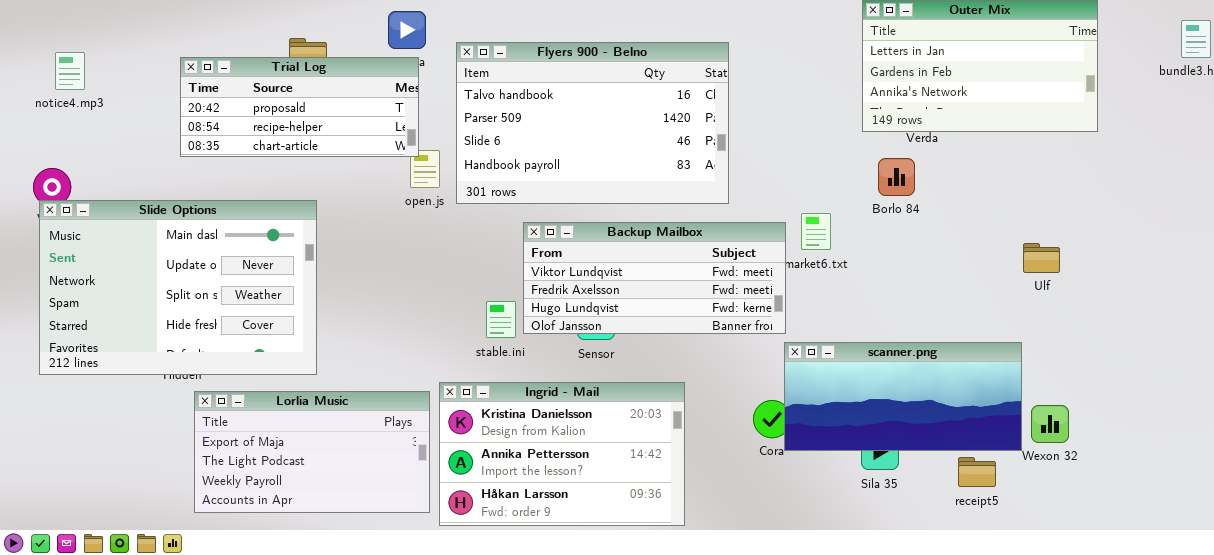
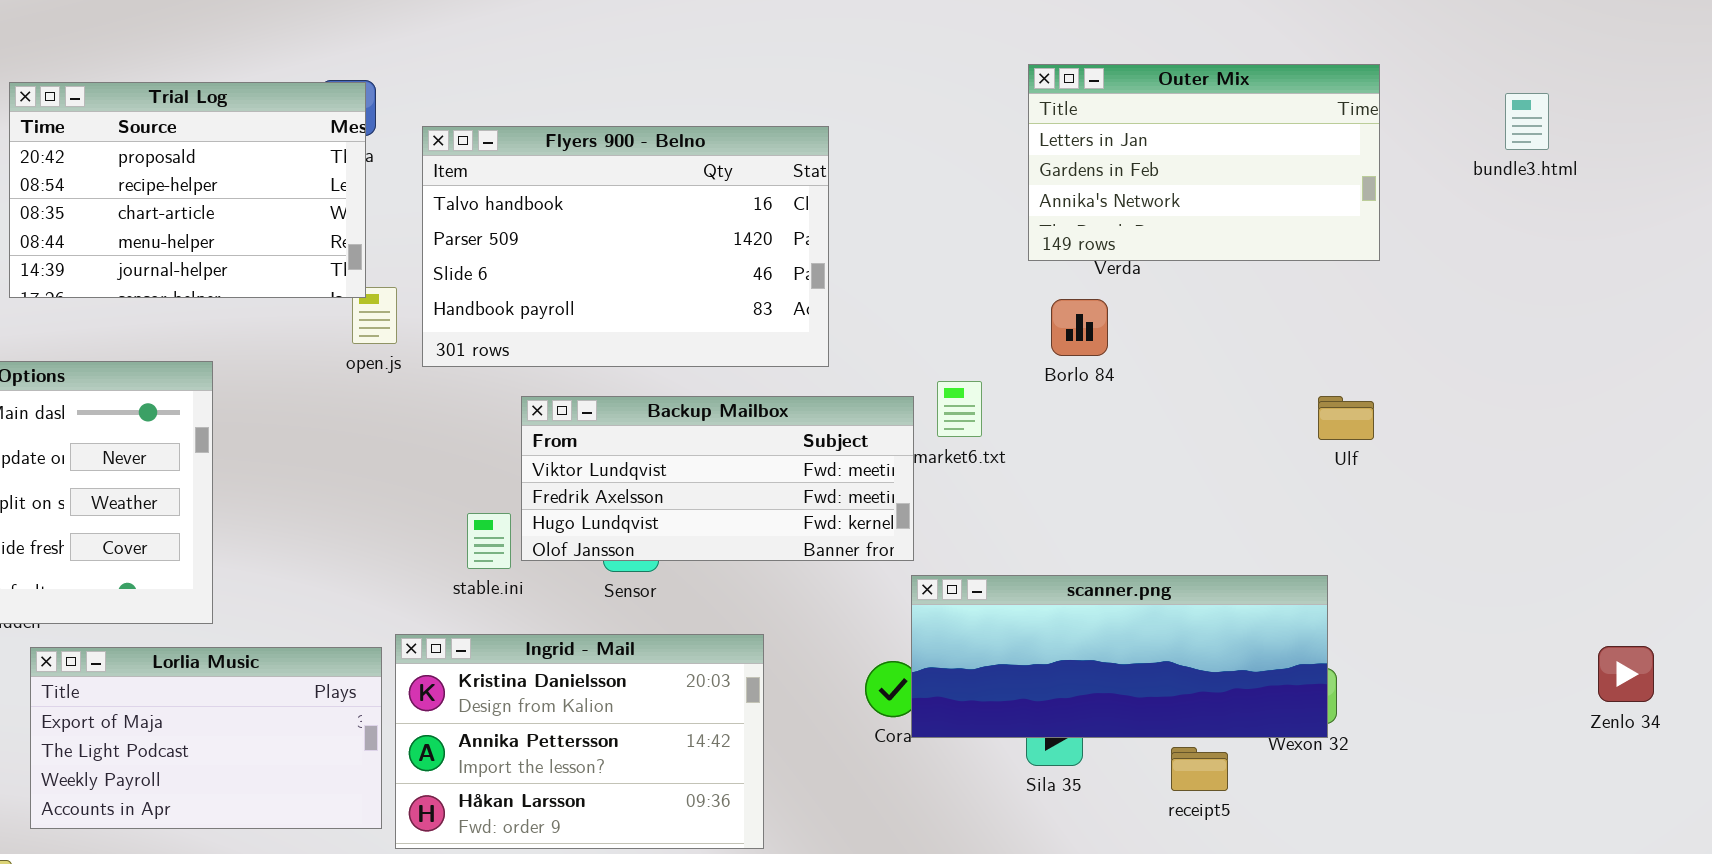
Trial Log: [180,57,419,157] -> [9,82,366,298], resized
Ulf: [1023,243,1060,273] -> [1318,396,1374,440], moved
scanner.png: [784,342,1022,451] -> [911,575,1328,738], resized

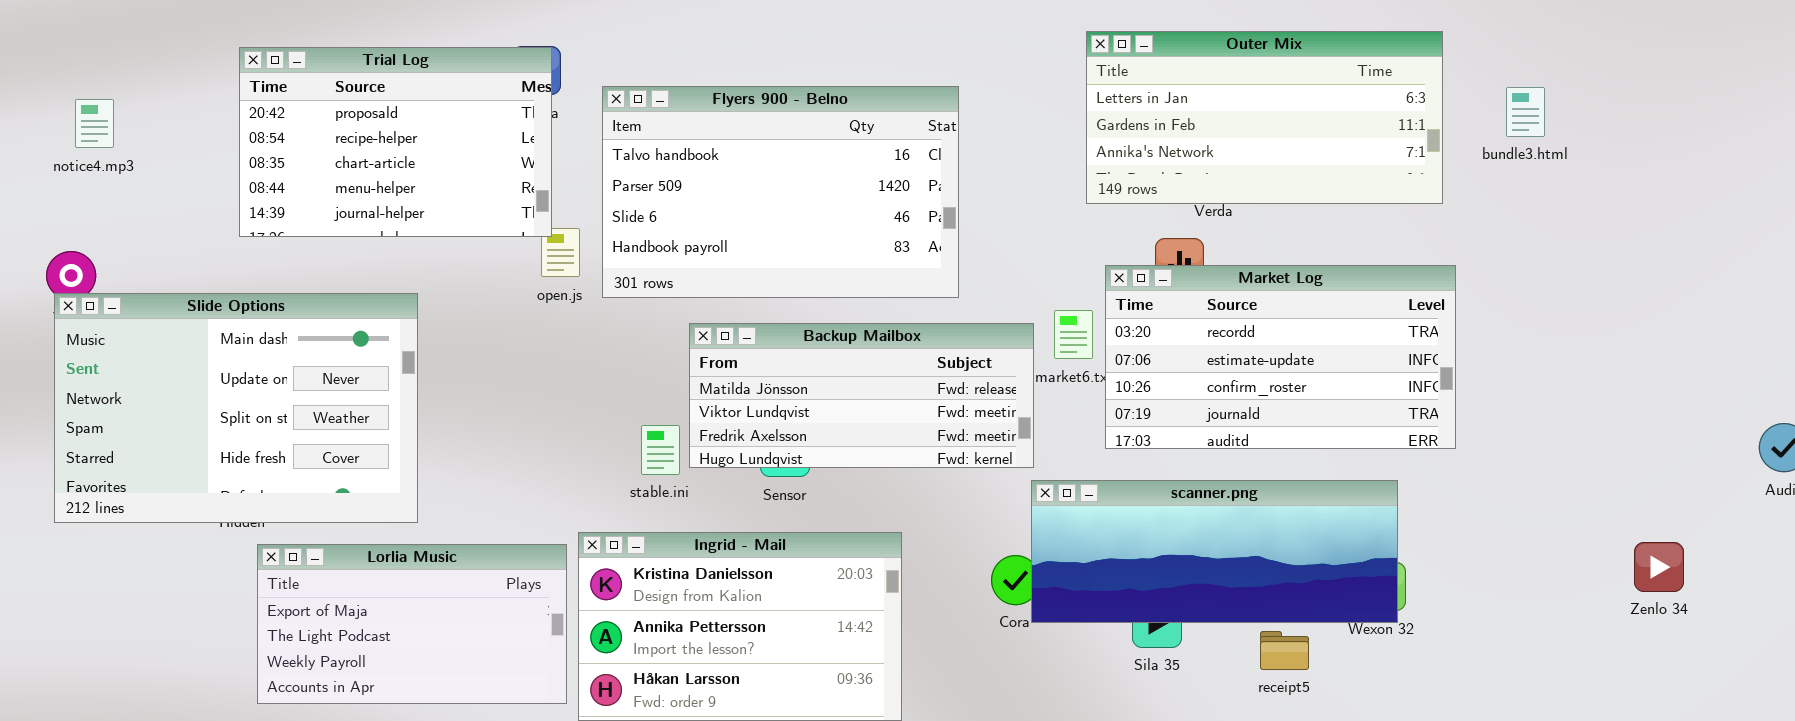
Outer Mix: [1028,64,1380,261] -> [1086,31,1443,204], resized
bundle3.html: [1505,93,1549,150] -> [1506,87,1545,137], moved
Market Log: none -> [1105,265,1456,449], opened
Backup Mailbox: [521,396,914,561] -> [689,323,1034,468], scrolled up 1 row

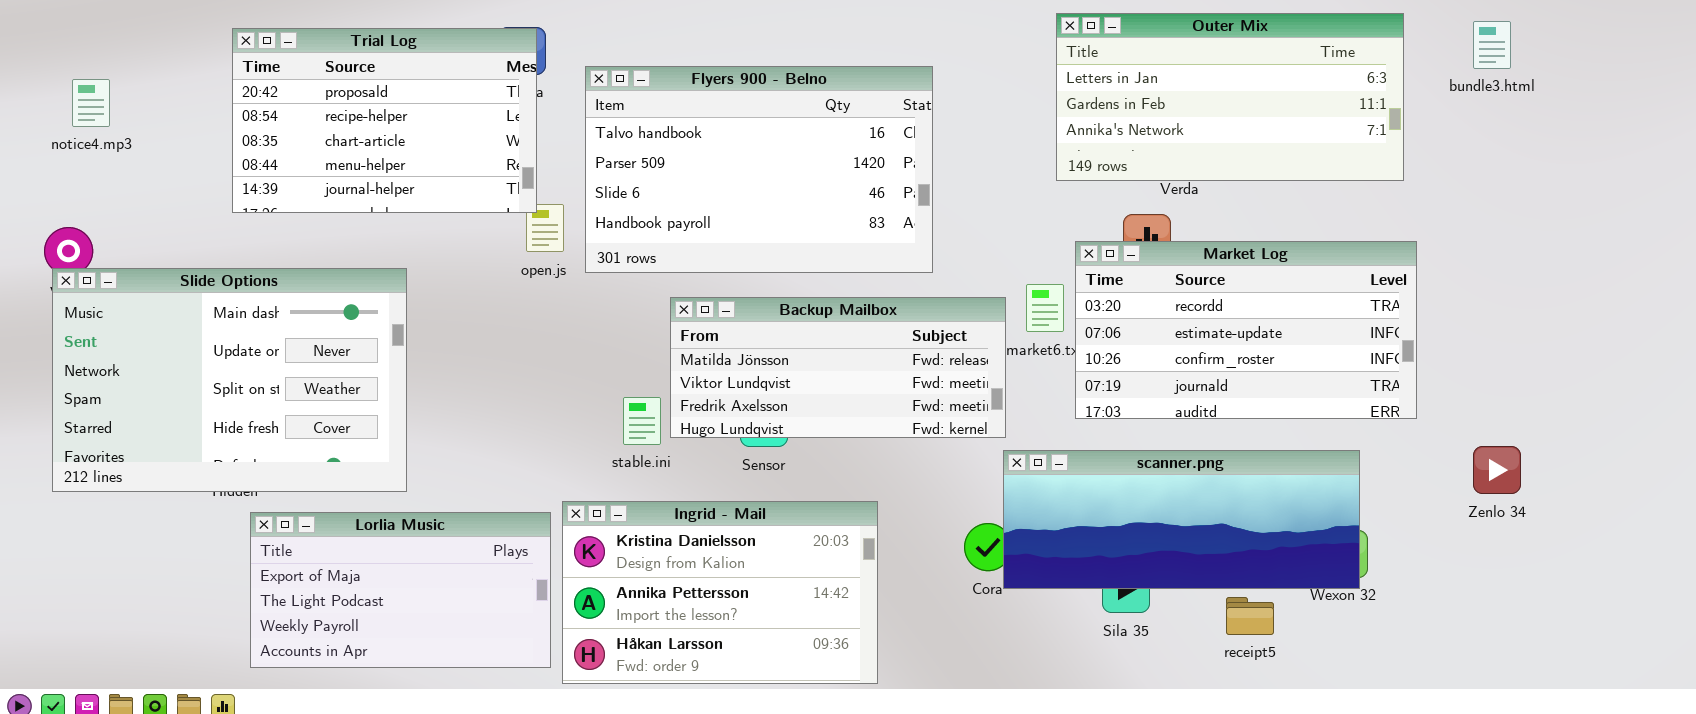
bundle3.html: [1506,87,1545,137] -> [1473,21,1511,69], moved
Zenlo 34: [1634,542,1684,592] -> [1473,446,1521,494], moved

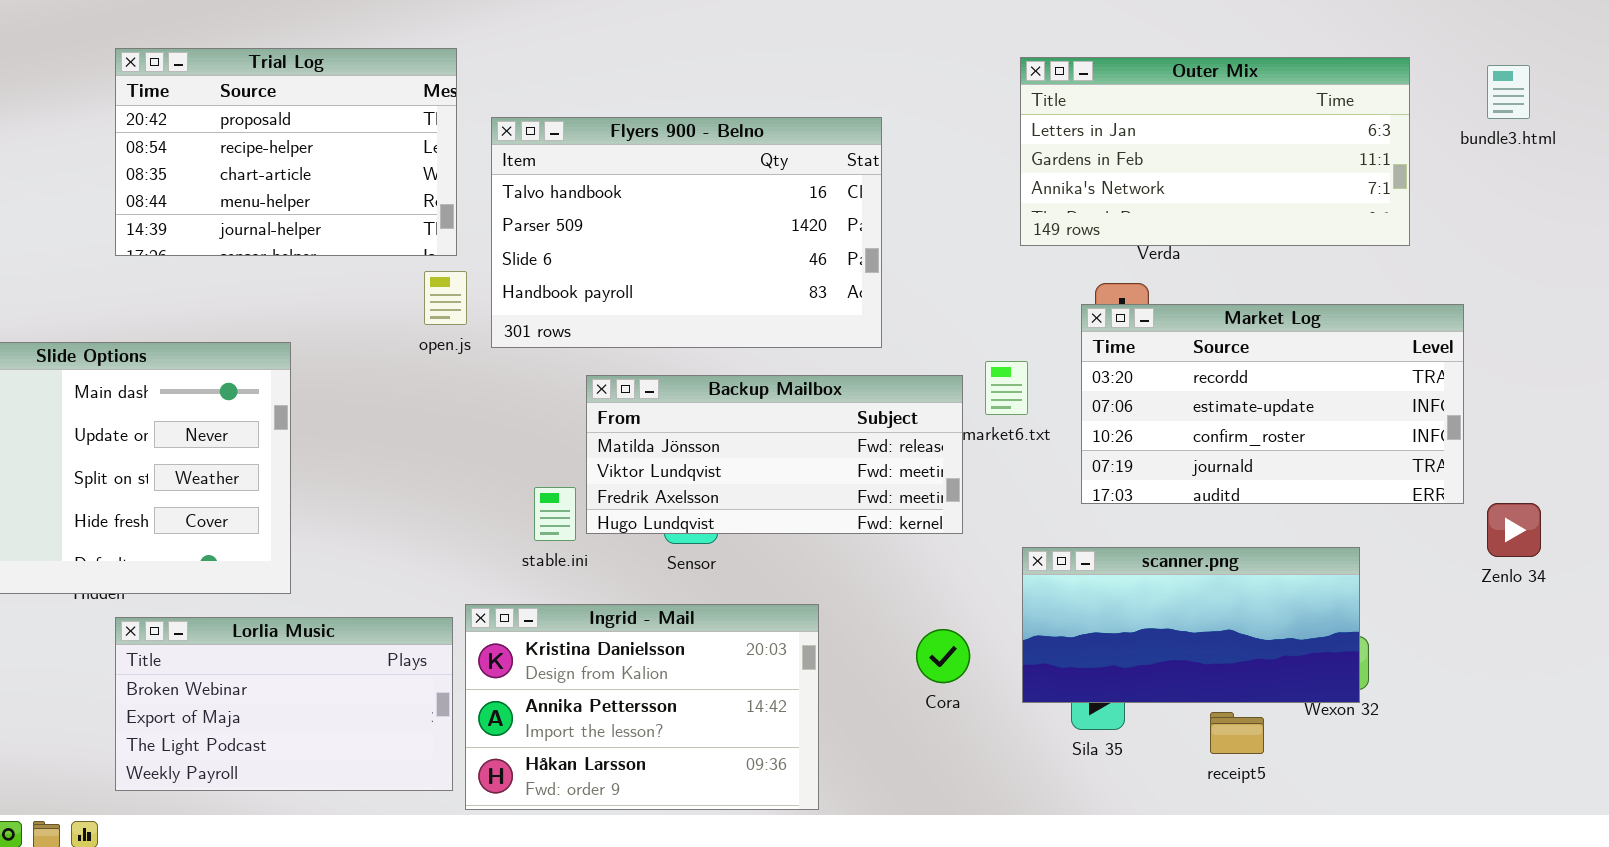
Trial Log: [232,28,537,213] -> [115,48,457,256], moved
Market Log: [1075,241,1417,419] -> [1081,304,1464,504], moved
Zenlo 34: [1473,446,1521,494] -> [1487,503,1541,557], moved
scanner.png: [1003,450,1360,589] -> [1022,547,1360,703], resized
Lorlia Music: [250,512,551,668] -> [115,617,453,791], scrolled up 1 row

